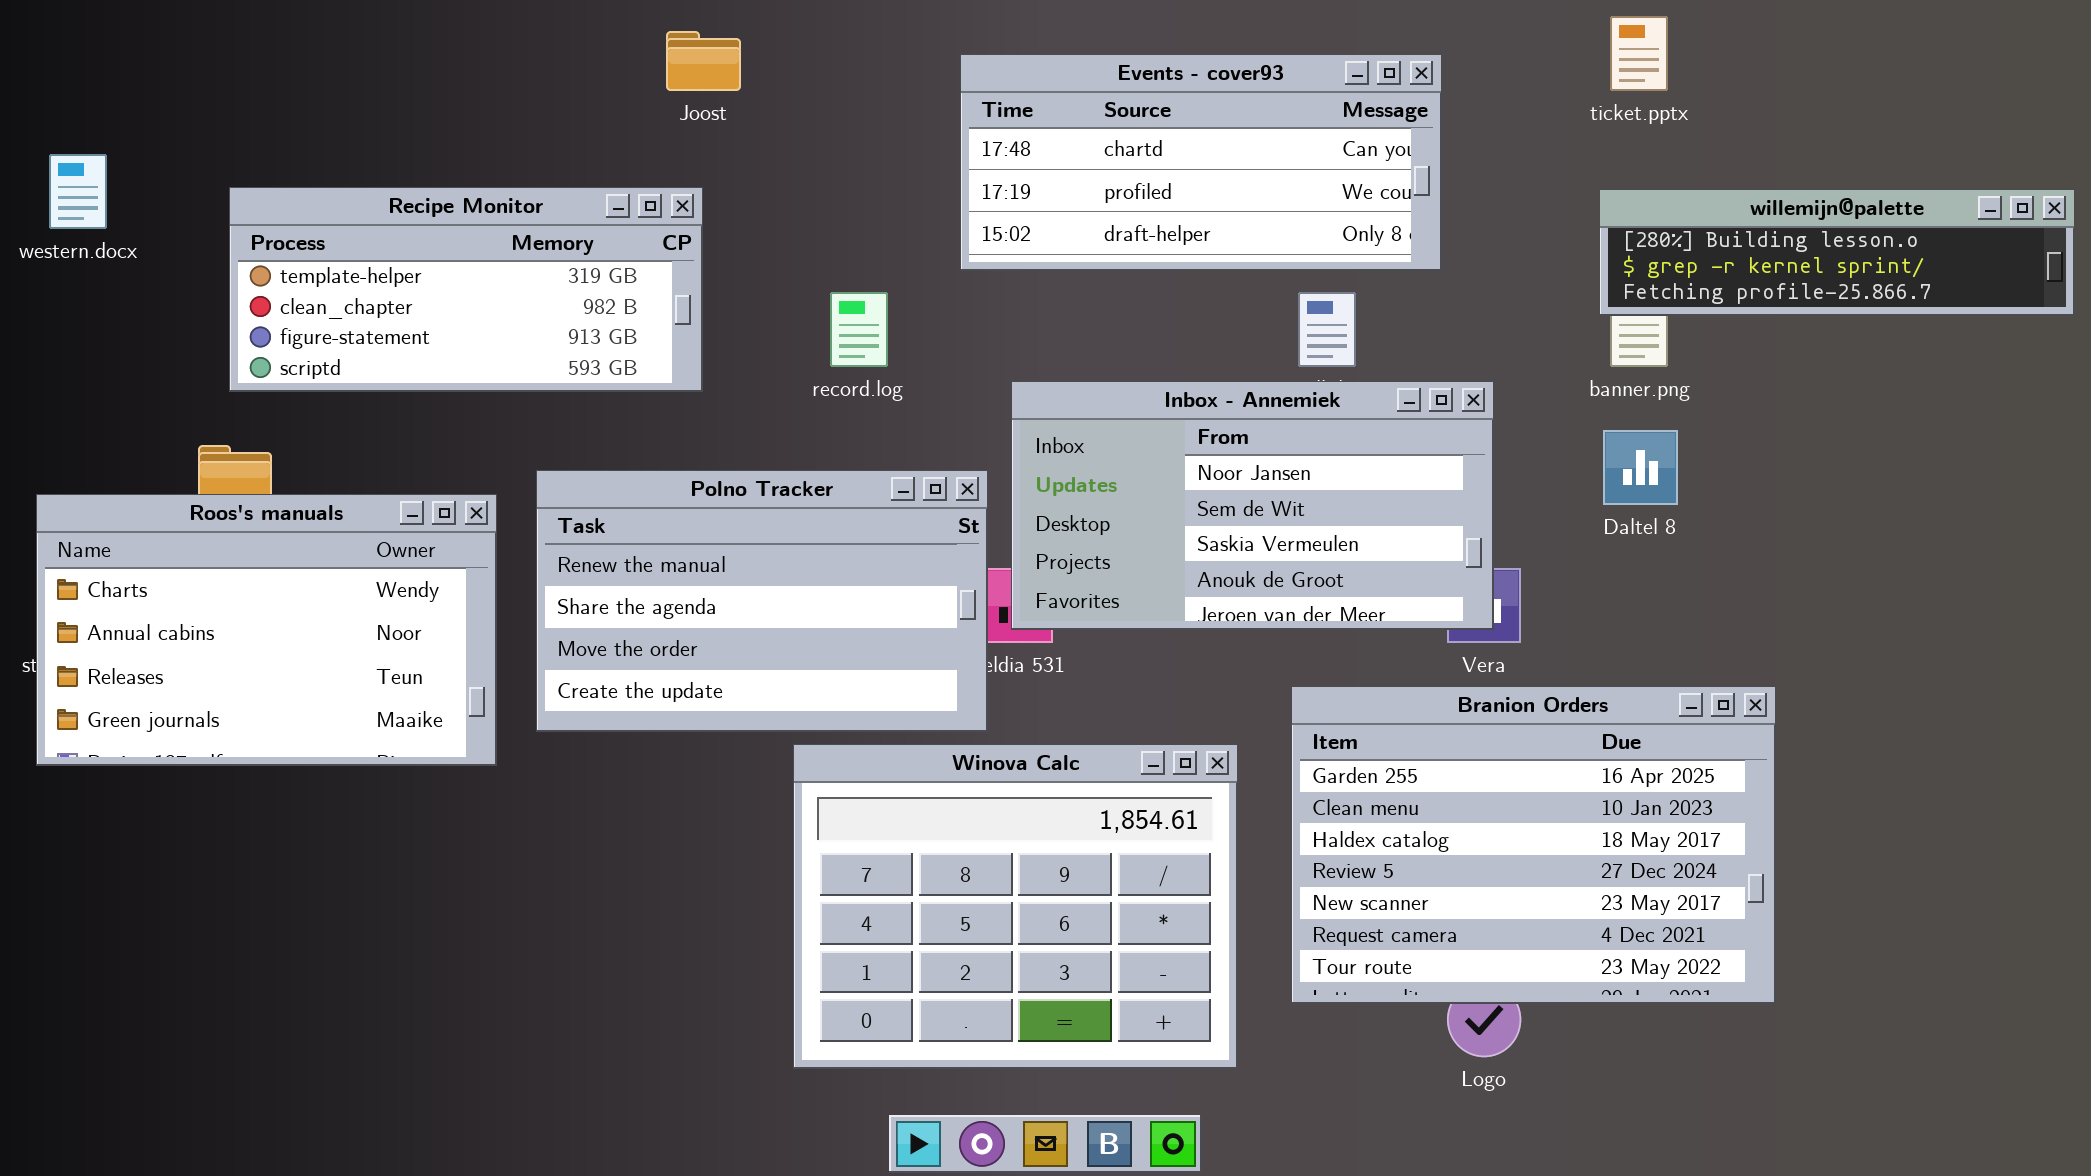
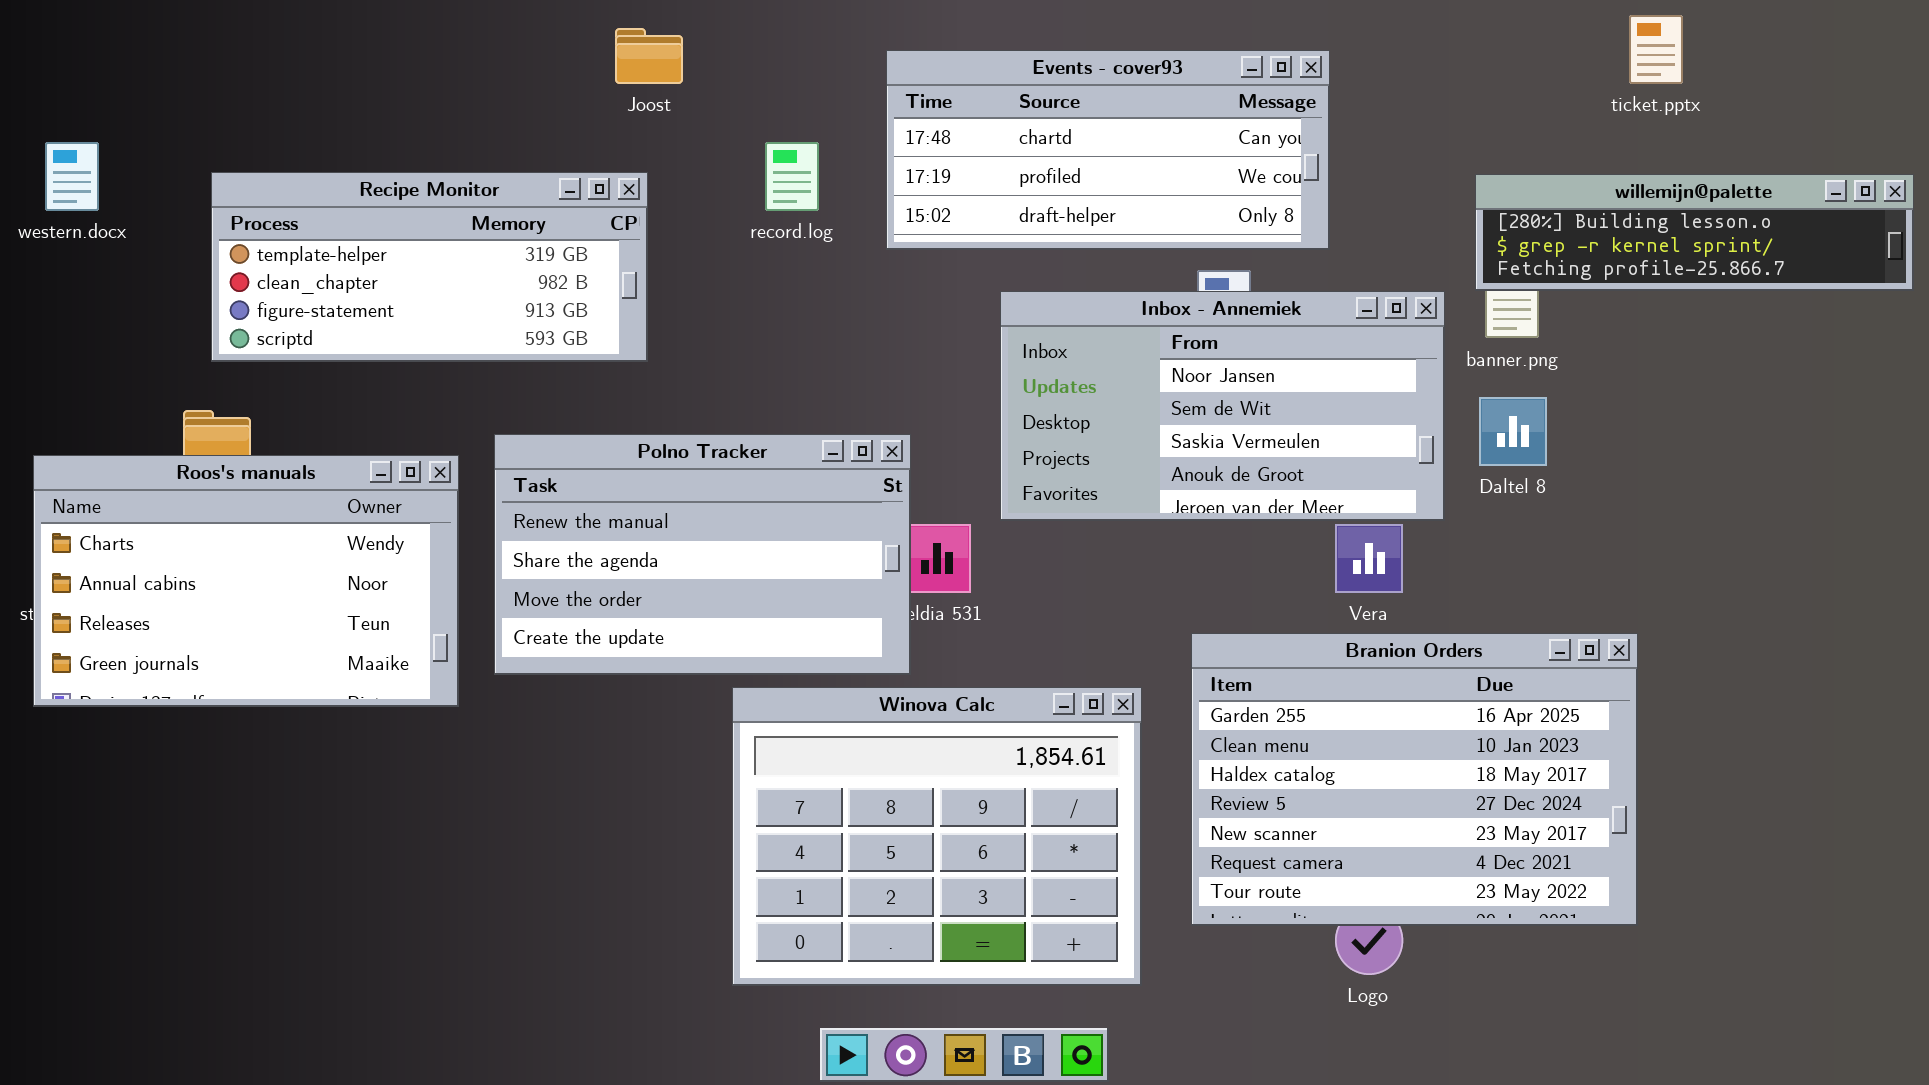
ticket.pptx: [1610,16,1668,91] -> [1629,15,1683,84], moved
record.log: [830,292,888,367] -> [765,142,819,211], moved
Inbox - Annemiek: [1011,381,1494,630] -> [1000,291,1445,521], moved

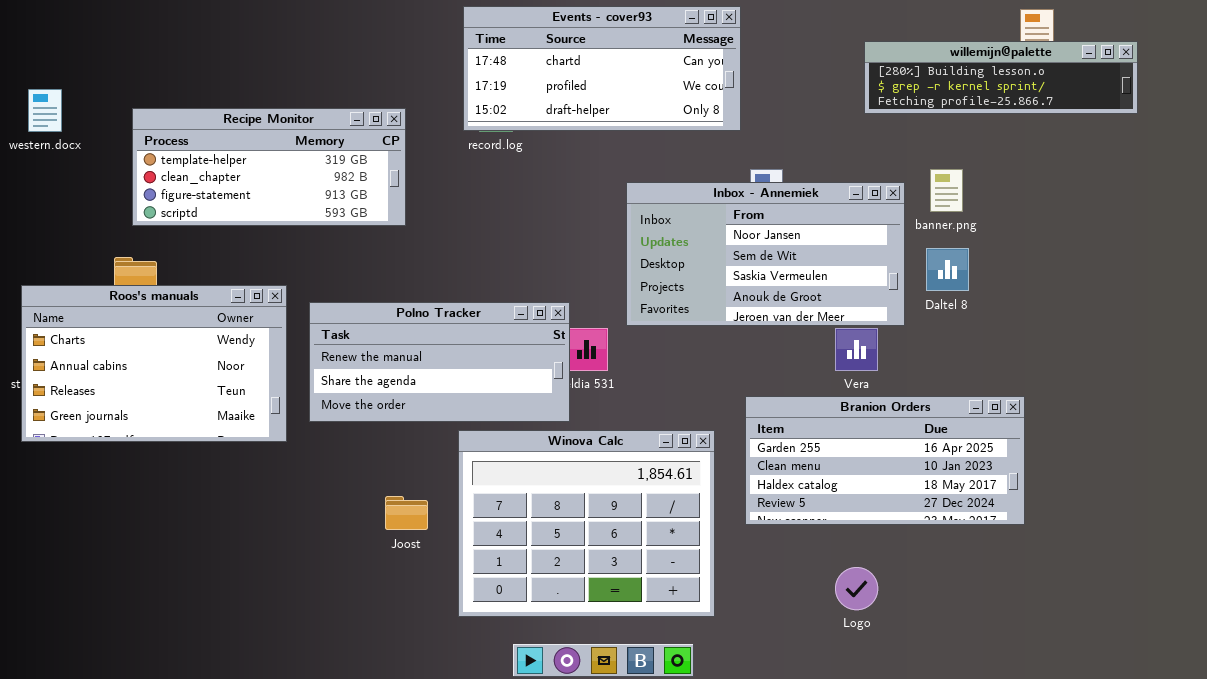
Joost: [615,28,683,84] -> [385,496,428,530], moved
Events - cover93: [886,50,1330,250] -> [463,6,741,131], moved
willemijn@palette: [1475,174,1914,291] -> [864,41,1138,114], moved
Polno Tracker: [494,434,911,675] -> [309,302,570,422], resized
Branion Orders: [1191,633,1638,926] -> [745,396,1025,525], resized

